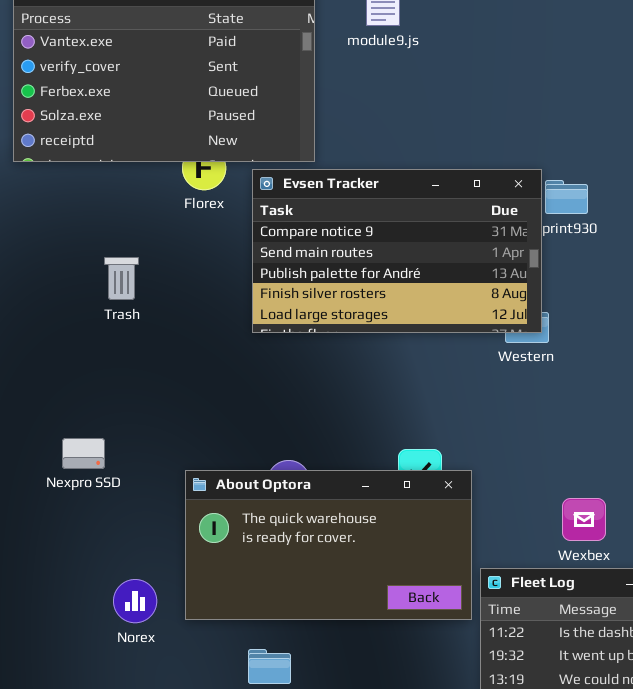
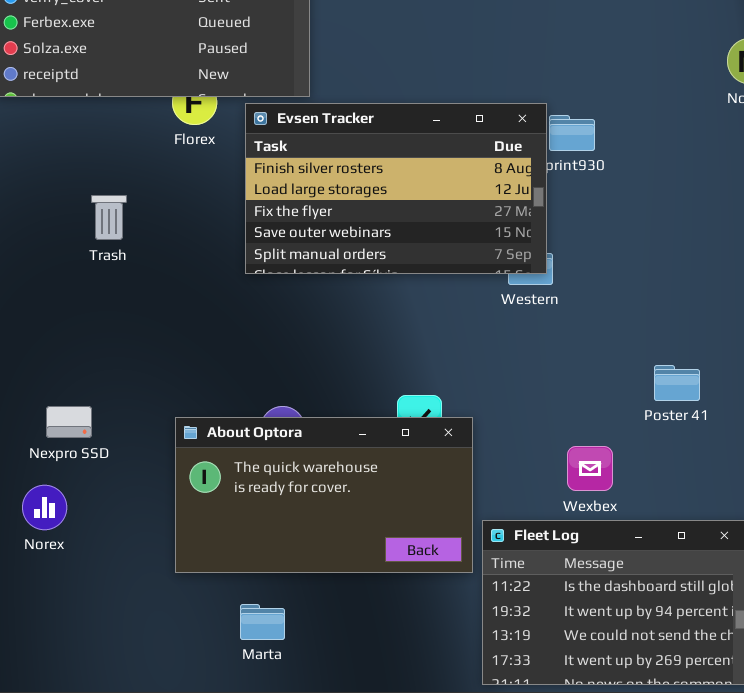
Evsen Tracker: [252,169,542,333] -> [245,103,547,274], scrolled down 3 rows
Nexpro SSD: [62,438,105,469] -> [46,406,92,438], moved
Norex: [113,579,157,623] -> [22,485,67,530], moved

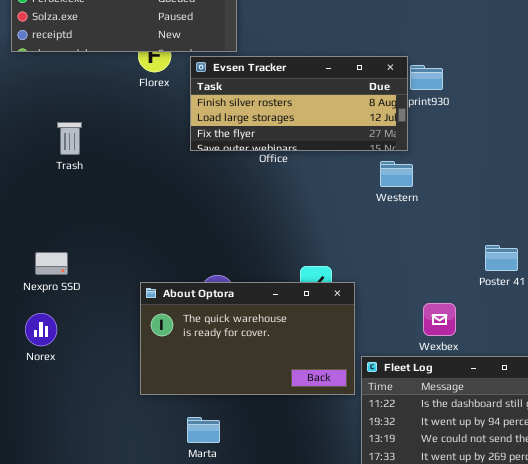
Evsen Tracker: [245,103,547,274] -> [190,56,408,151], resized
Trash: [91,195,127,240] -> [57,122,82,155], moved
Nexpro SSD: [46,406,92,438] -> [35,252,68,275], moved
Norex: [22,485,67,530] -> [25,313,57,346], moved

